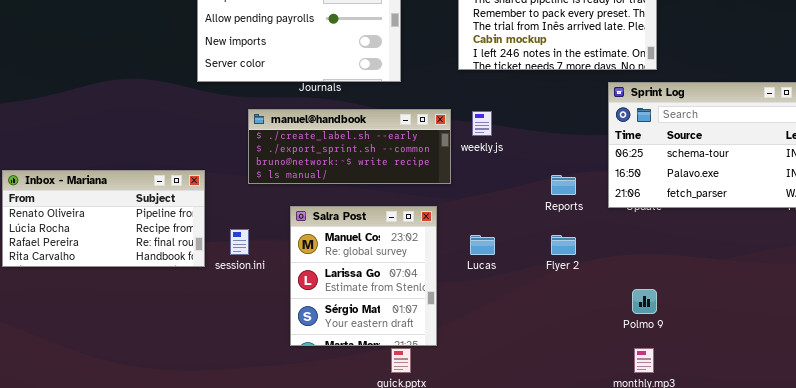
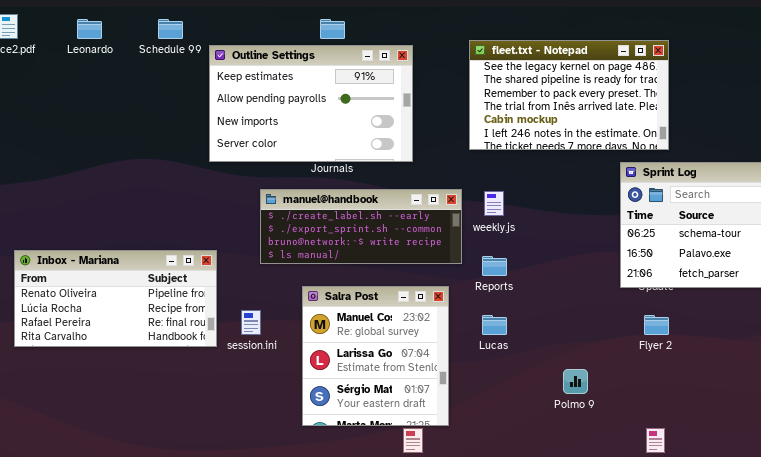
Reports: [551,175,576,195] -> [482,256,507,276], moved
Flyer 2: [551,235,576,255] -> [644,315,669,335], moved
Polmo 9: [632,289,657,314] -> [563,369,588,394], moved

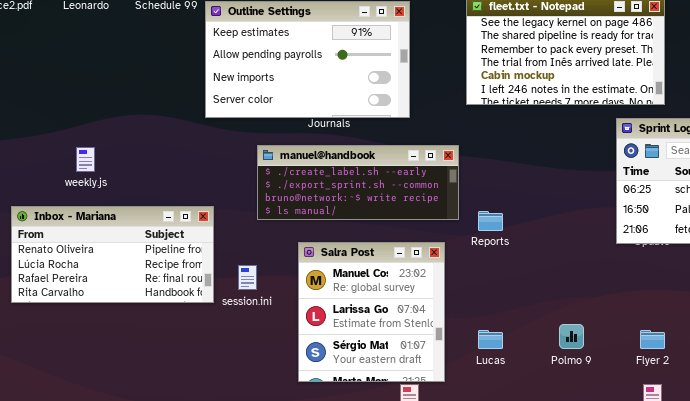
weekly.js: [484,191,504,216] -> [76,147,95,172], moved
Lucas: [482,315,507,335] -> [478,330,503,349], moved
Flyer 2: [644,315,669,335] -> [640,330,665,349], moved

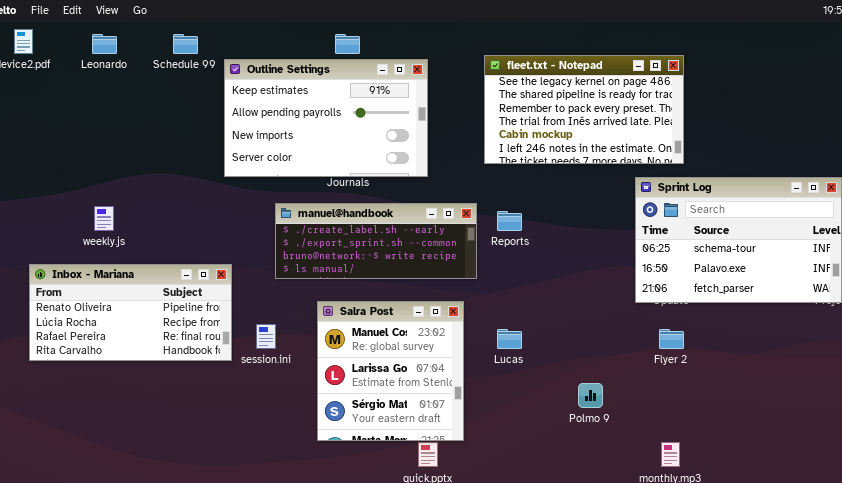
Reports: [478,211,503,231] -> [497,211,522,231], moved
Lucas: [478,330,503,349] -> [497,329,522,349], moved
Flyer 2: [640,330,665,349] -> [659,329,684,349], moved

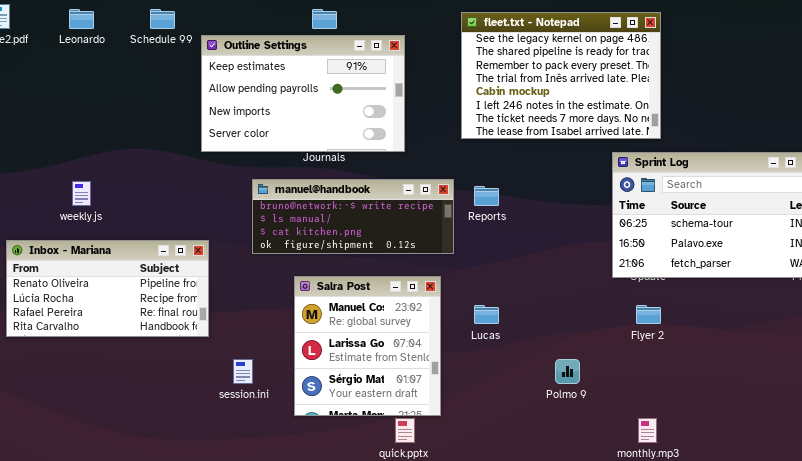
fleet.txt - Notepad: [484,55,684,164] -> [461,12,661,139], resized
manuel@handbook: [275,203,477,279] -> [252,179,454,254], scrolled down 2 rows
session.ini: [256,324,276,349] -> [233,359,253,384], moved

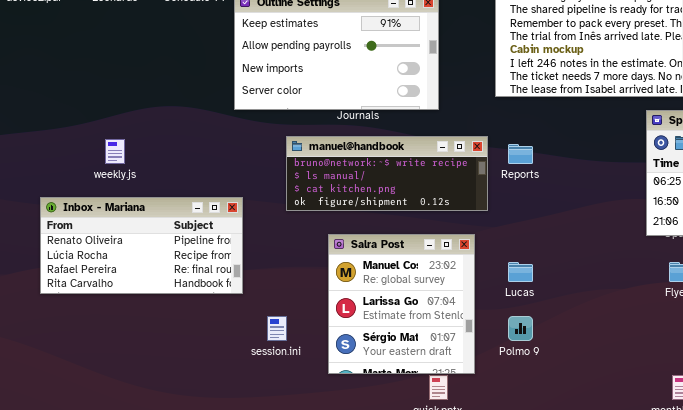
Polmo 9: [555,359,580,384] -> [508,316,533,341], moved

